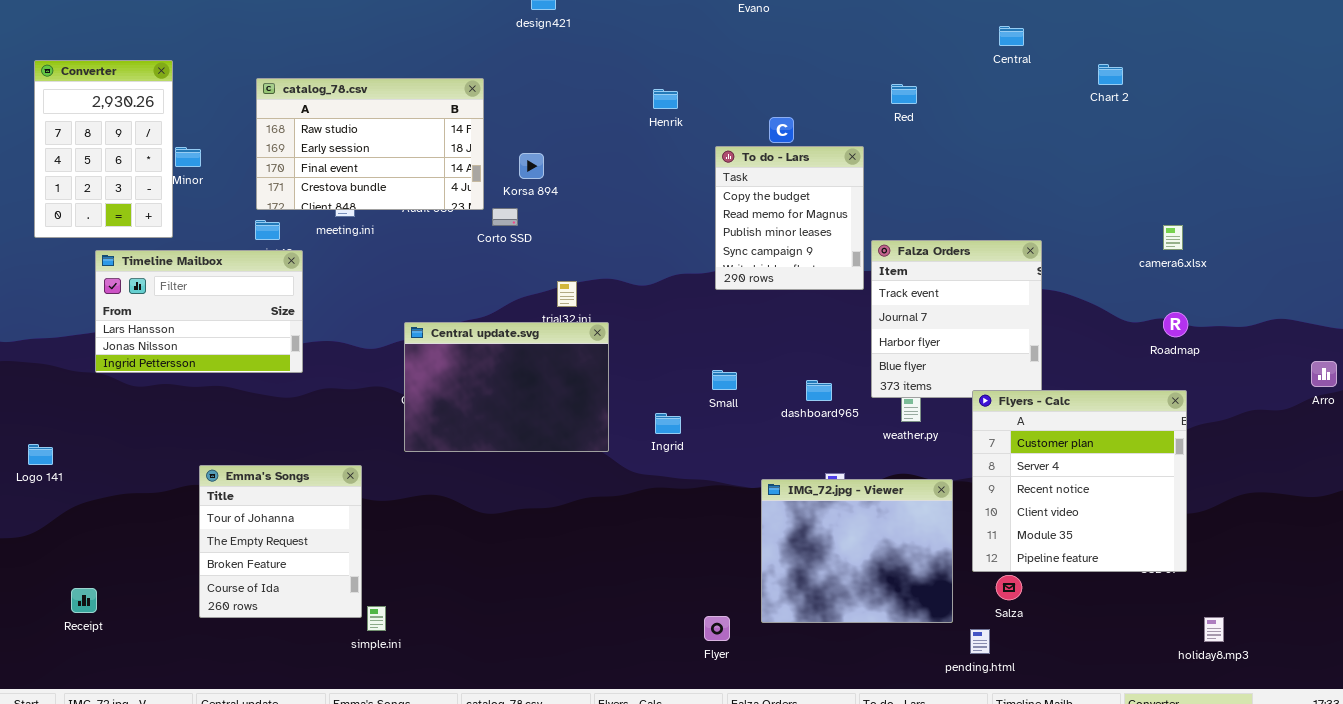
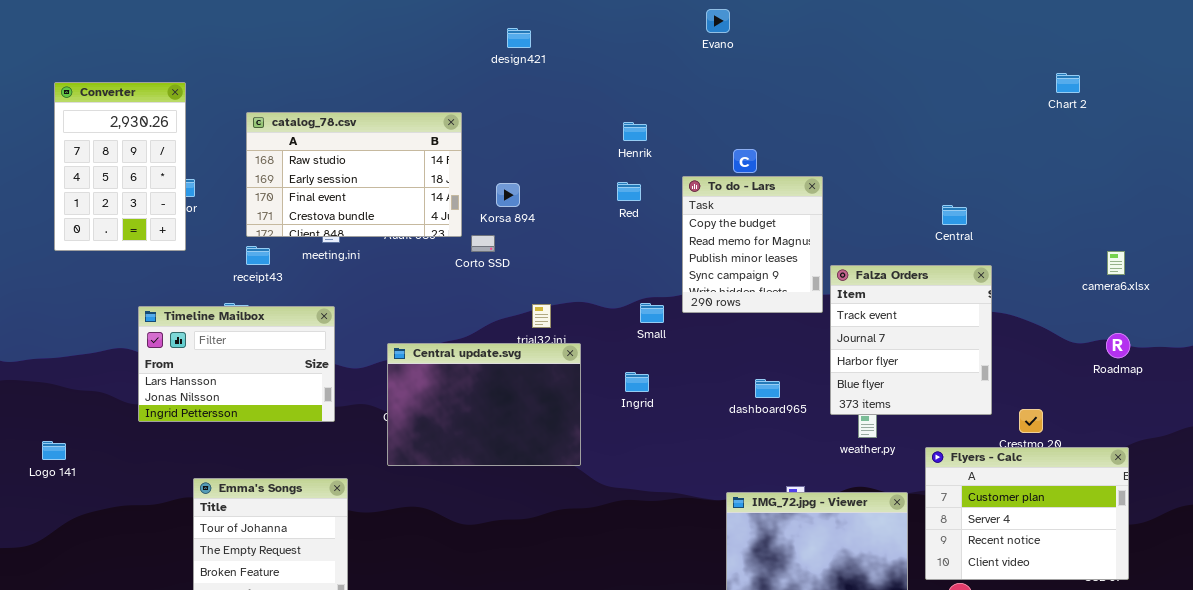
Central: [999,26,1024,46] -> [942,205,967,225], moved
Converter: [34,60,173,238] -> [54,82,186,251], moved
Chart 2: [1098,64,1123,85] -> [1056,73,1080,93], moved
Red: [891,84,917,104] -> [617,182,641,201], moved
Timeline Mailbox: [95,250,303,373] -> [138,306,335,422], moved
Small: [712,370,737,390] -> [640,303,664,323], moved
dashboard965: [806,380,832,401] -> [755,379,780,398], moved
Flyers - Calc: [972,390,1187,572] -> [925,447,1129,580], resized
Ingrid: [655,413,681,434] -> [625,372,649,392], moved
Logo 141: [28,444,53,465] -> [42,441,66,460], moved

